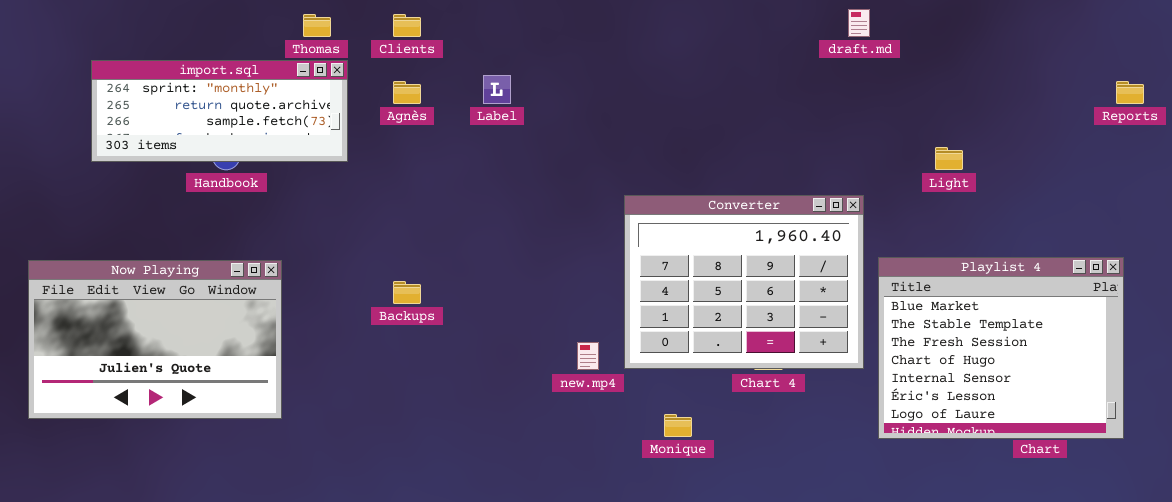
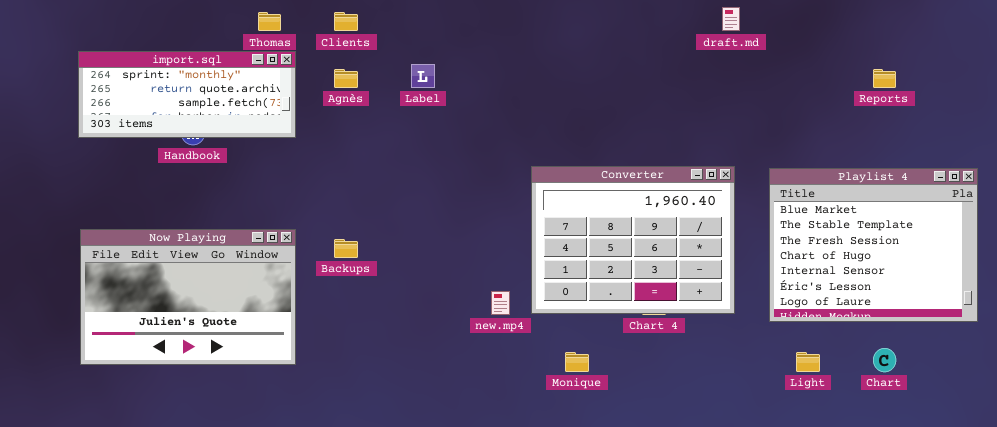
Reports: [1116,81,1144,104] -> [873,69,896,88], moved
Light: [935,147,963,170] -> [796,352,820,372], moved
Playlist 4: [878,257,1124,439] -> [769,168,978,322], moved
Now Playing: [28,260,282,419] -> [80,229,296,365], moved

